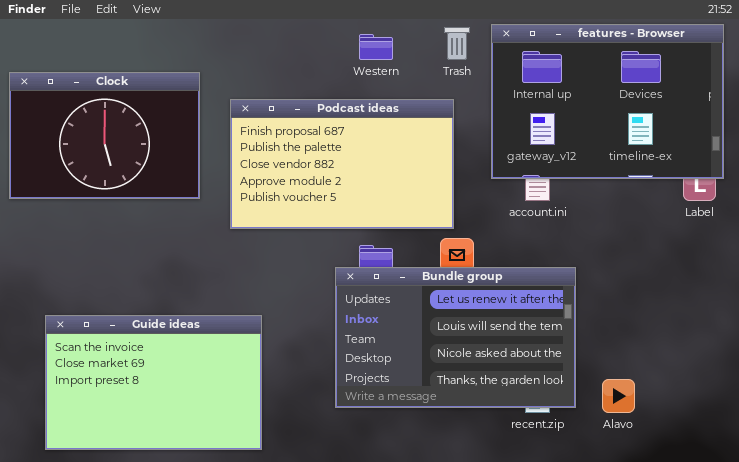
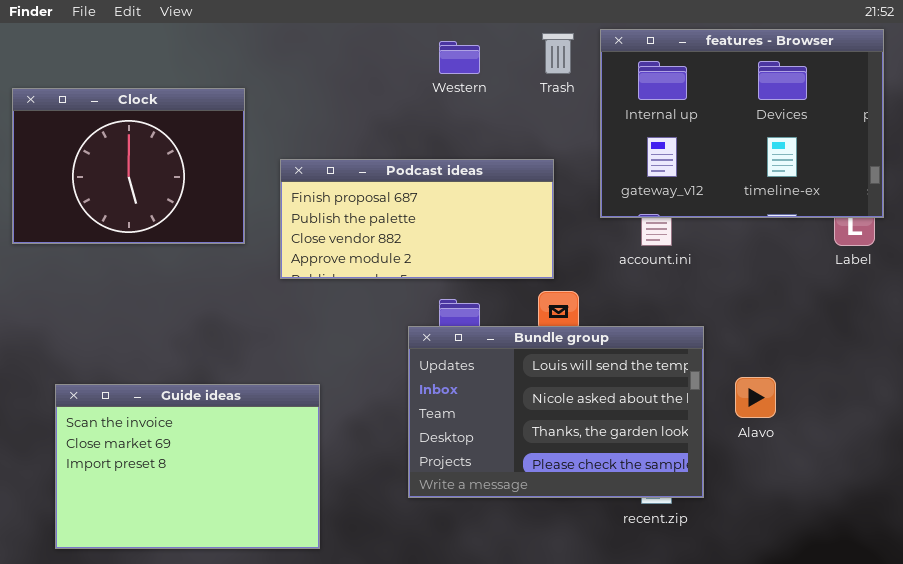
Podcast ideas: [230,99,454,229] -> [280,159,554,279], resized
Bundle group: [335,267,576,408] -> [408,326,704,498], scrolled down 1 row
Alavo: [602,379,635,413] -> [735,377,776,418], moved

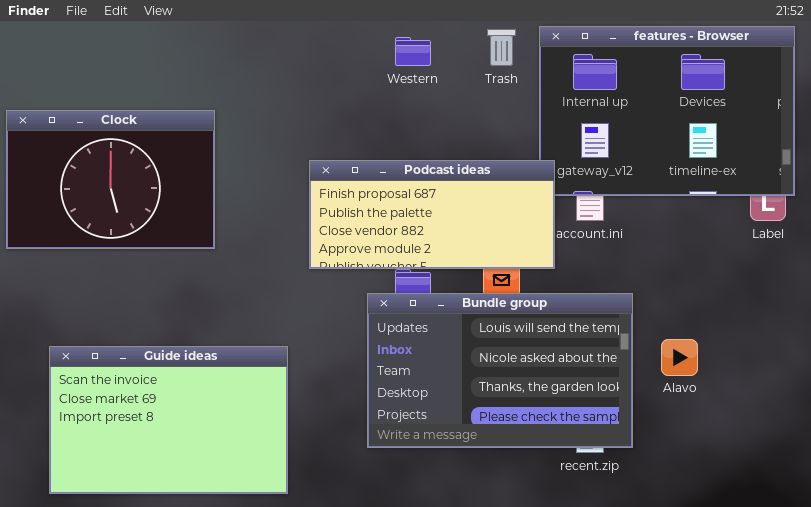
Clock: [12,88,245,244] -> [6,110,215,249], moved
Podcast ideas: [280,159,554,279] -> [309,160,555,269], moved

